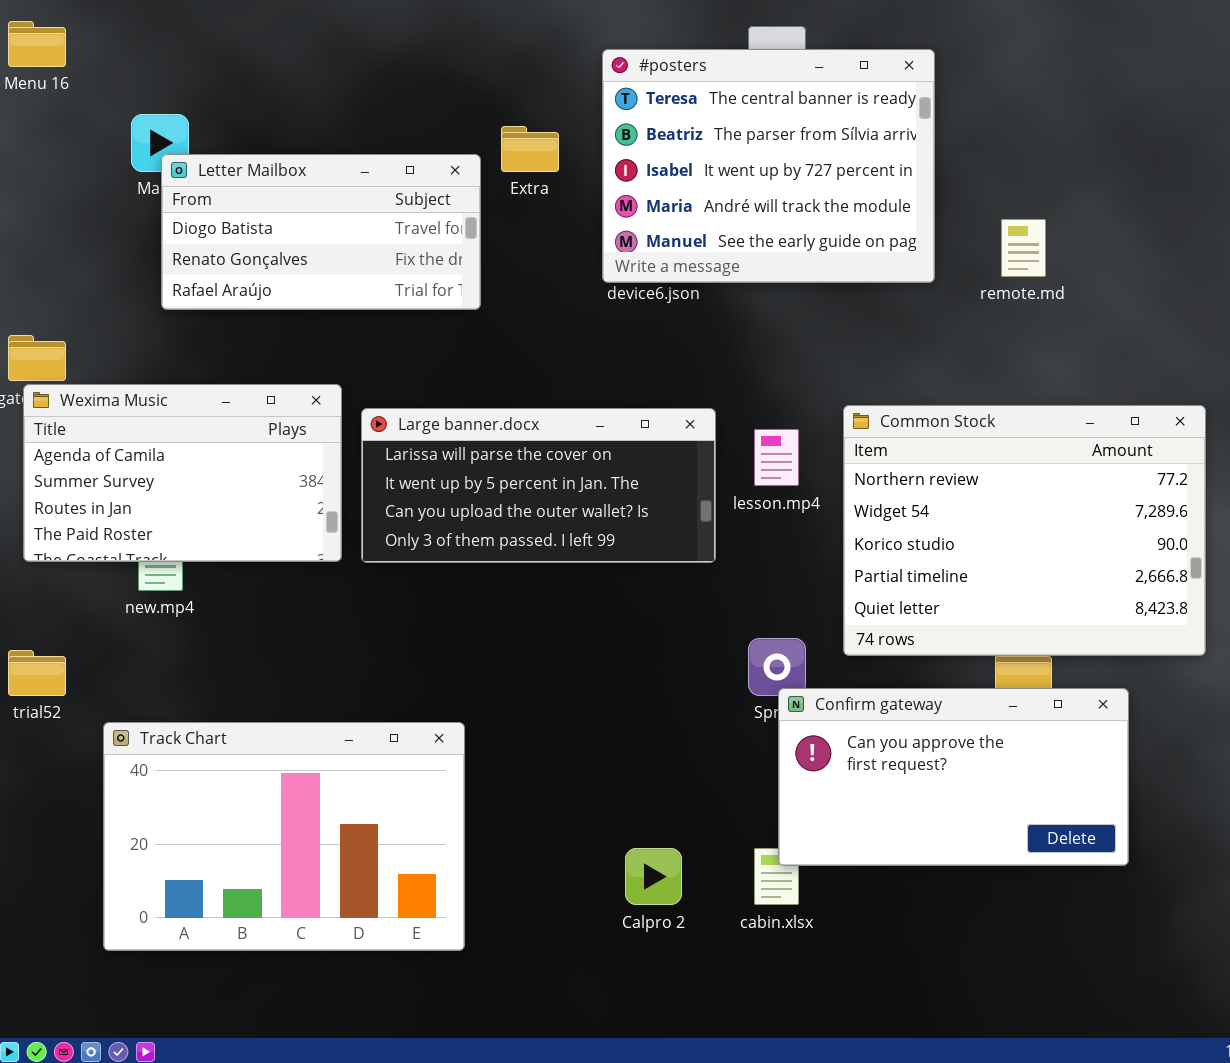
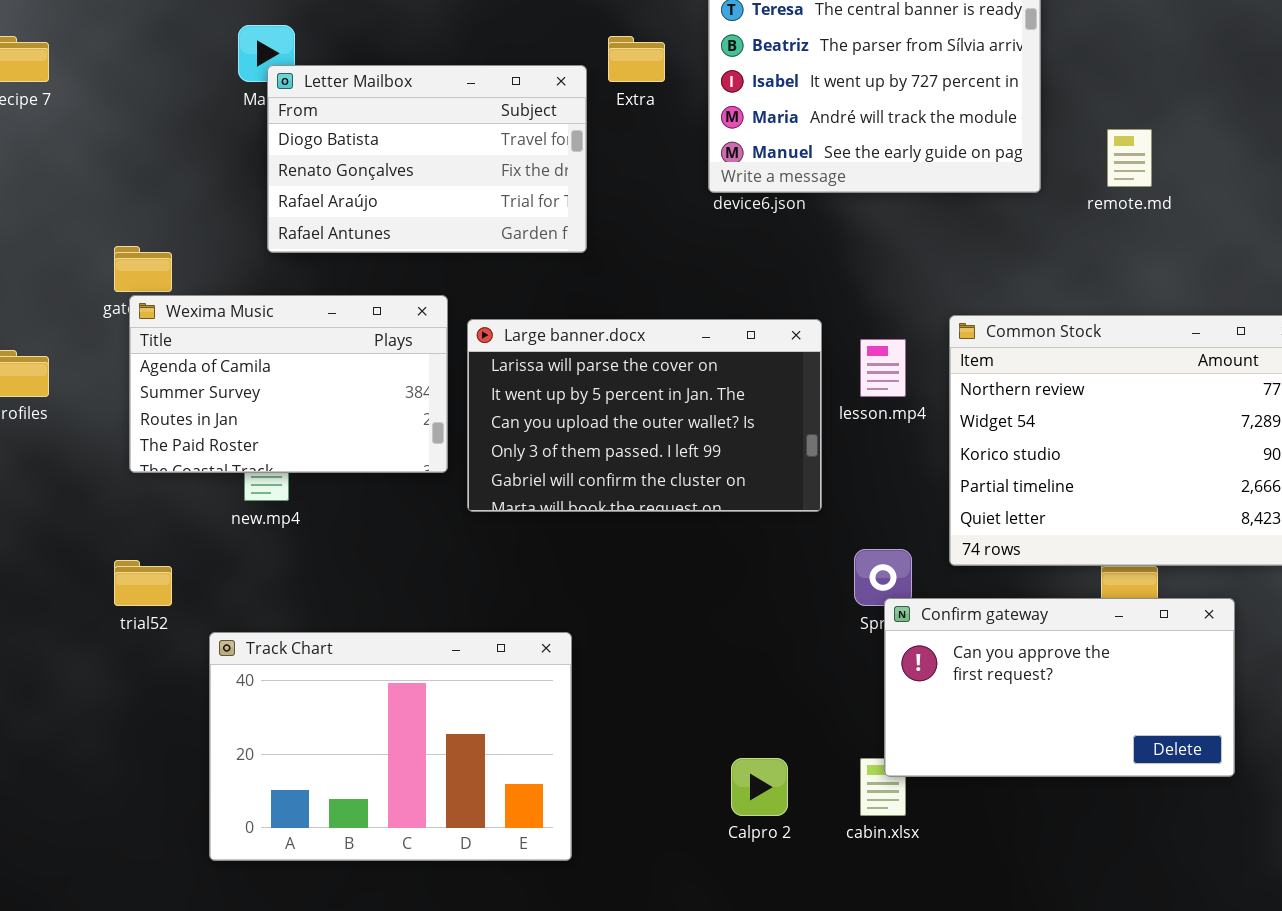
Letter Mailbox: [161,154,481,310] -> [267,65,587,253], resized
Large banner.docx: [361,408,716,563] -> [467,319,822,512], resized

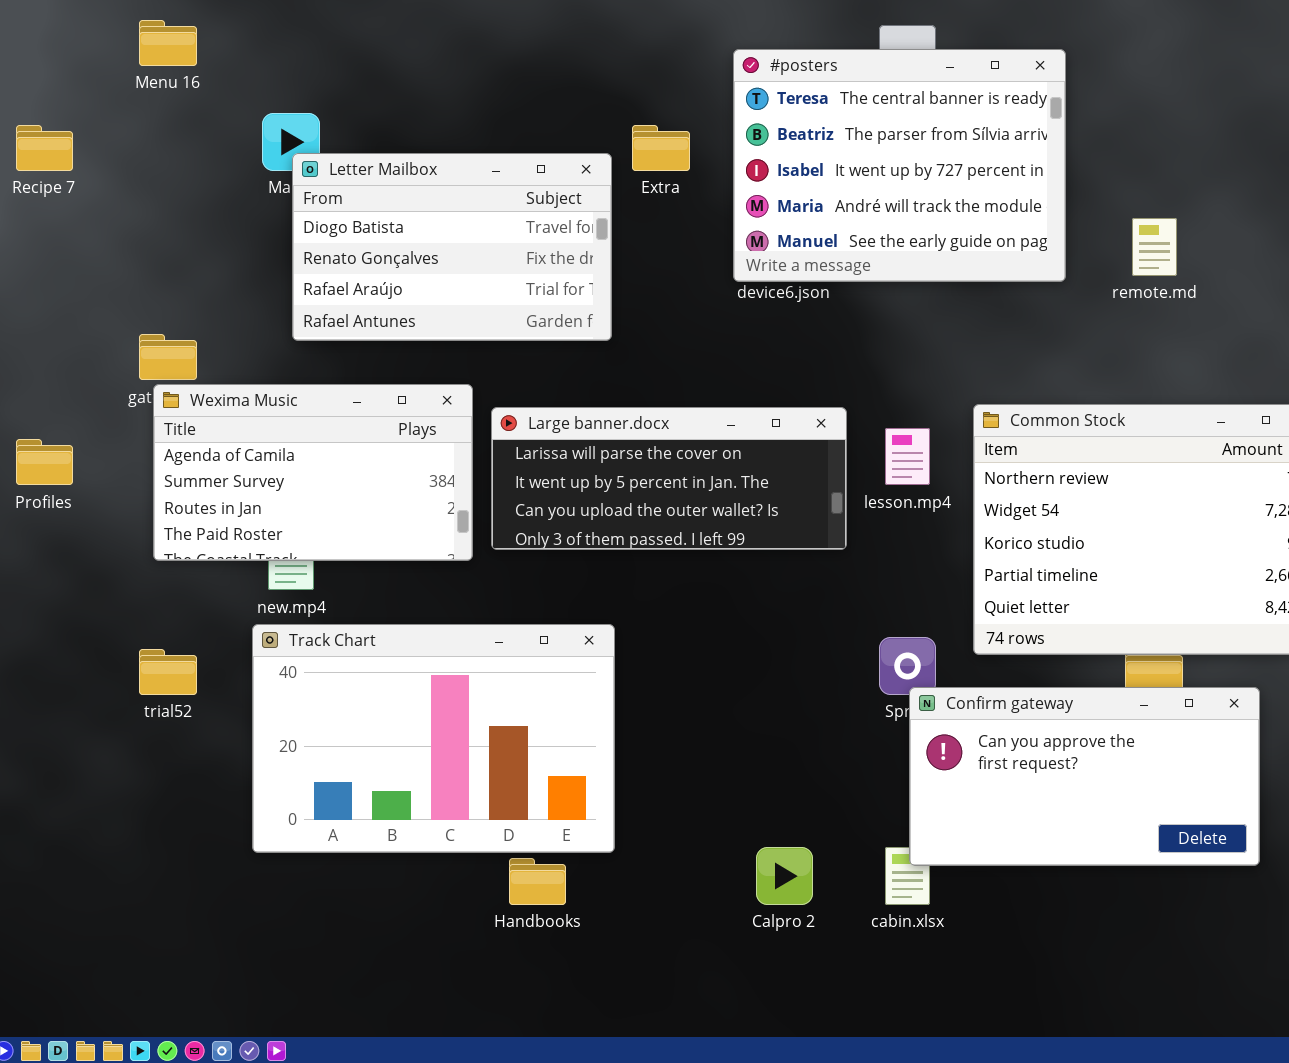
Large banner.docx: [467,319,822,512] -> [491,407,847,550], resized
Track Chart: [209,632,572,861] -> [252,624,615,853], moved

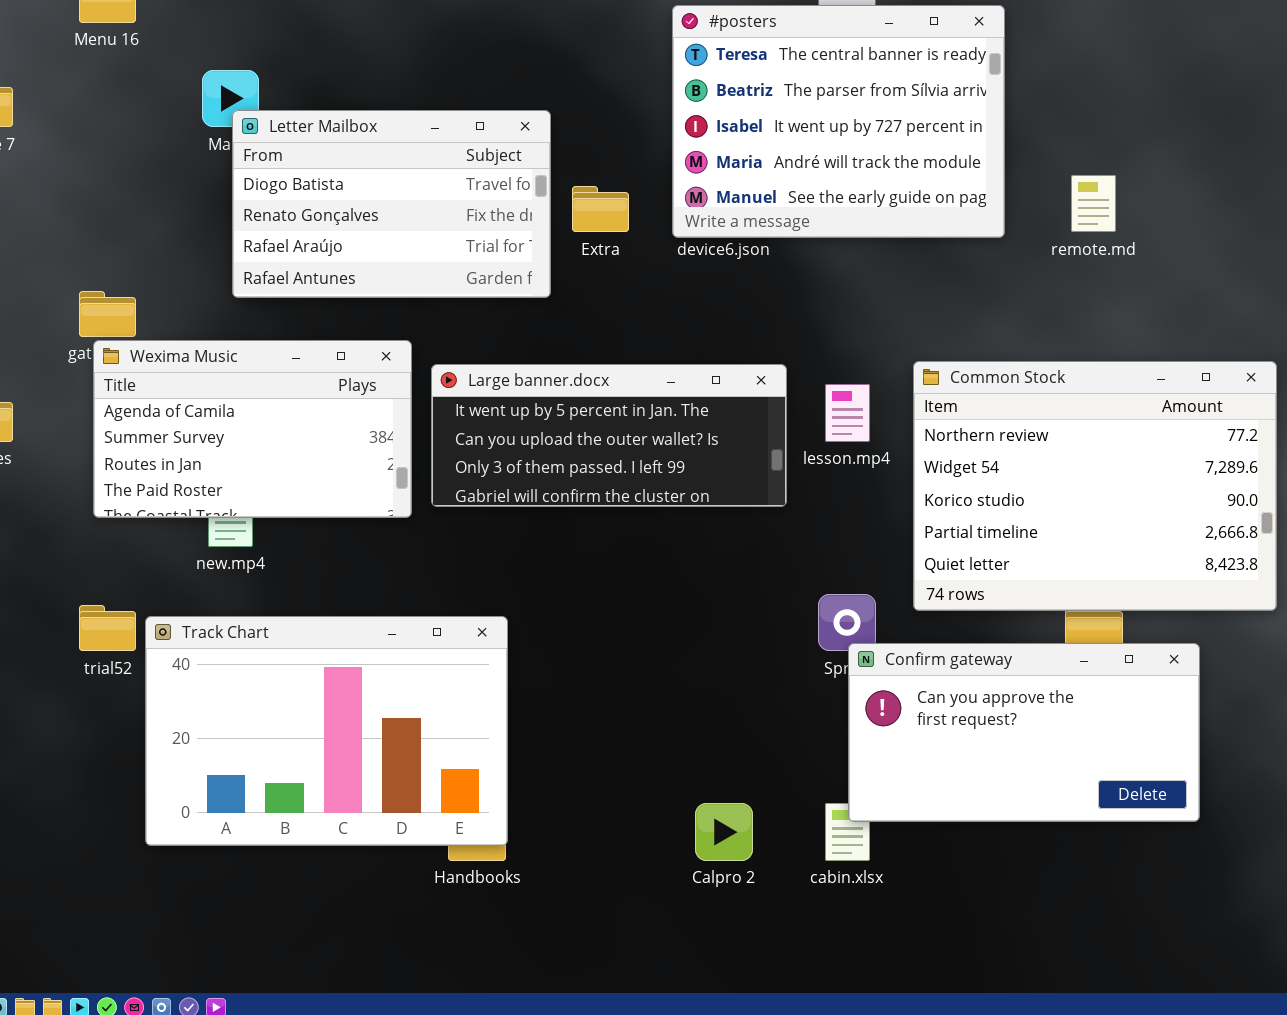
Extra: [632,125,690,171] -> [572,186,629,232], moved
Large banner.docx: [491,407,847,550] -> [431,364,787,507], scrolled down 1 row
Track Chart: [252,624,615,853] -> [145,616,508,846], moved

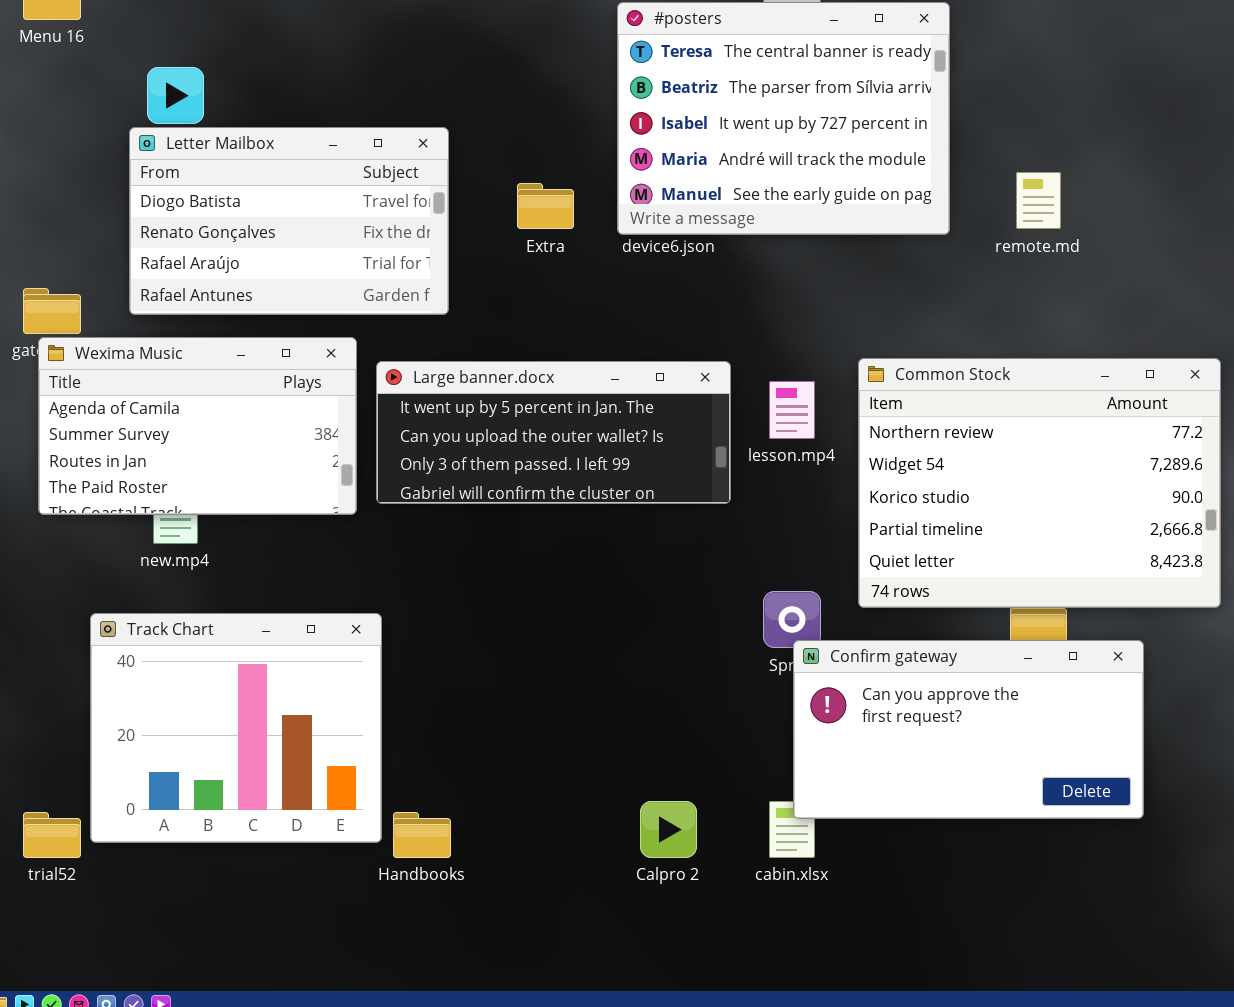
Letter Mailbox: [232,110,551,298] -> [129,127,449,315], moved
trial52: [79,605,136,651] -> [23,812,81,858], moved
Track Chart: [145,616,508,846] -> [90,613,382,843], resized

